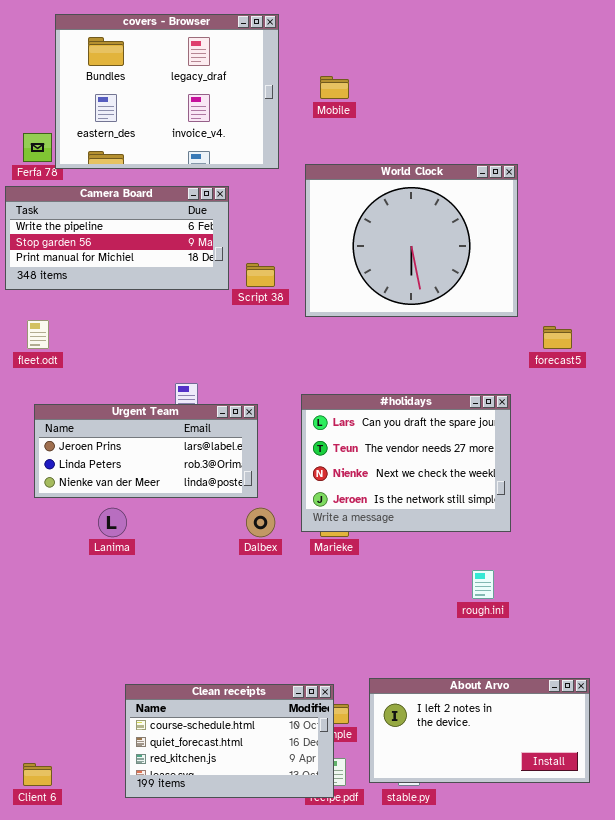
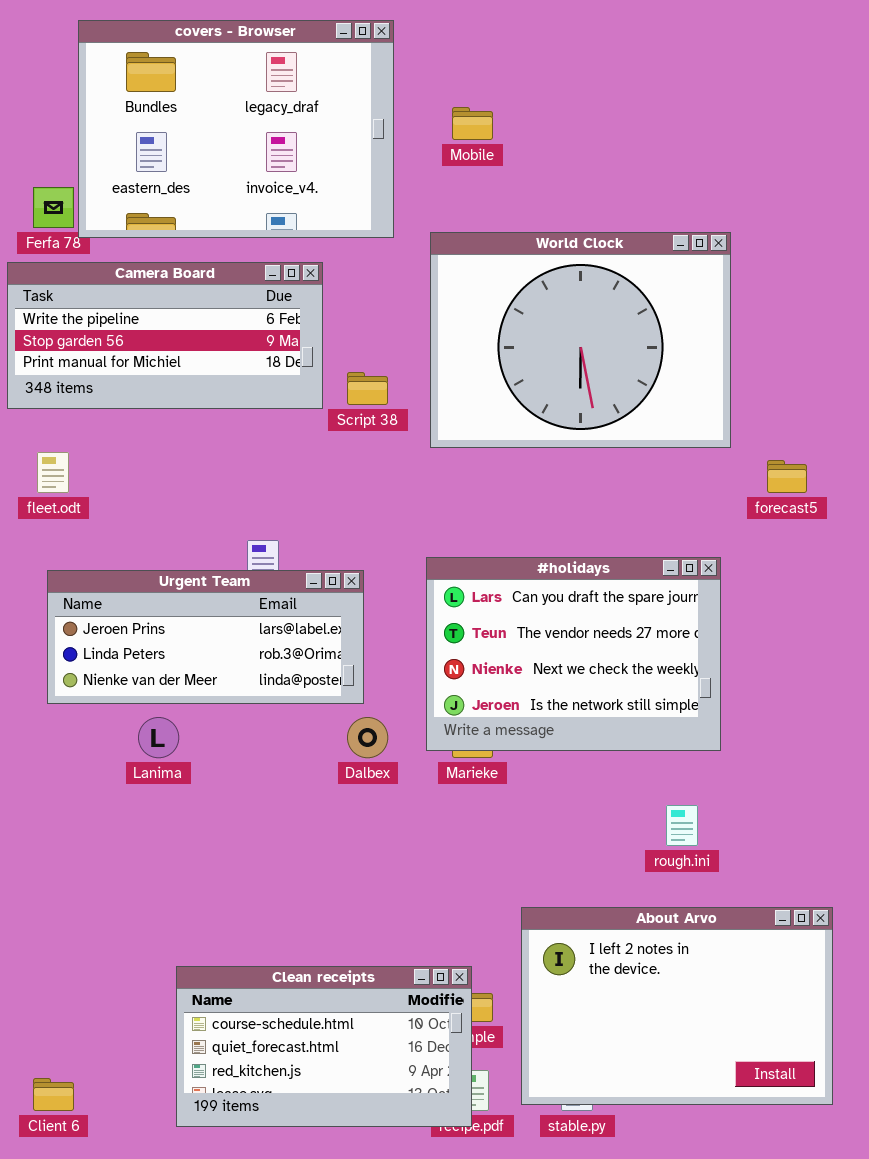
About Arvo: [369,678,590,783] -> [521,907,833,1105], resized

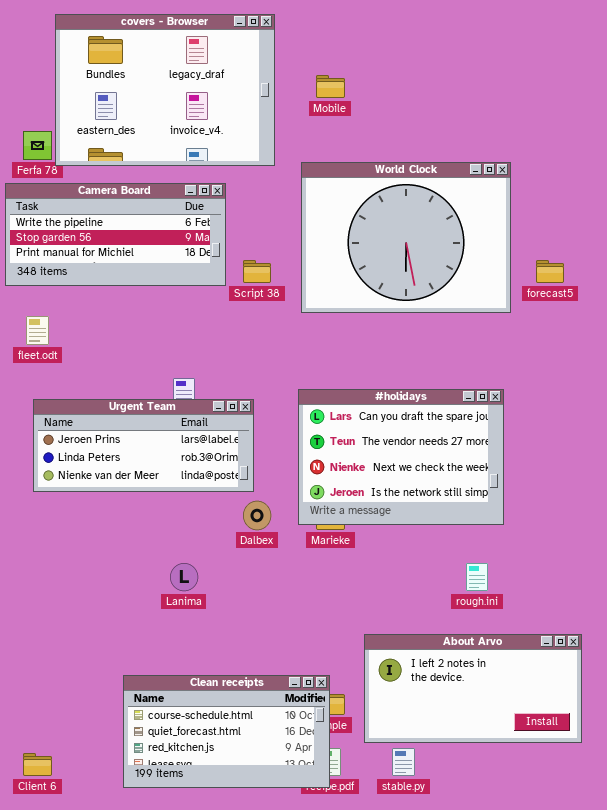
forecast5: [767,460,807,493] -> [536,260,564,283], moved
Lanima: [138,717,179,758] -> [170,563,198,591], moved
About Arvo: [521,907,833,1105] -> [364,634,582,743], resized

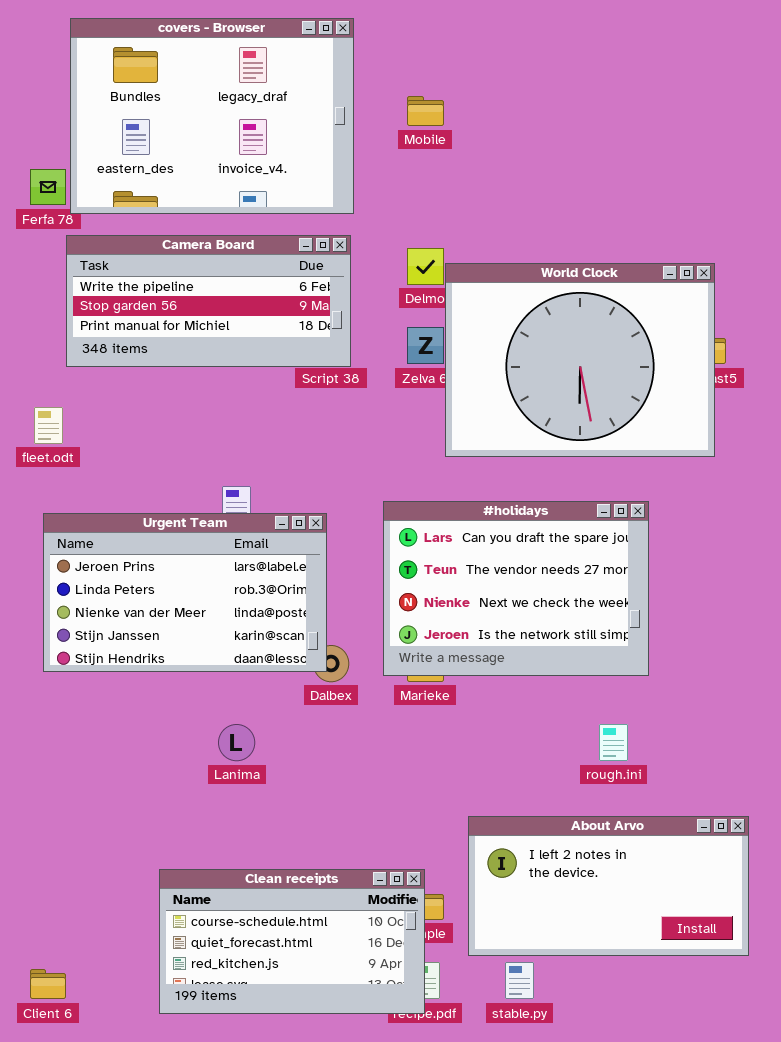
World Clock: [301,162,511,313] -> [445,263,715,457], moved
Camera Board: [5,183,226,286] -> [66,235,351,367], moved
Urgent Team: [33,399,254,492] -> [43,513,327,672], resized

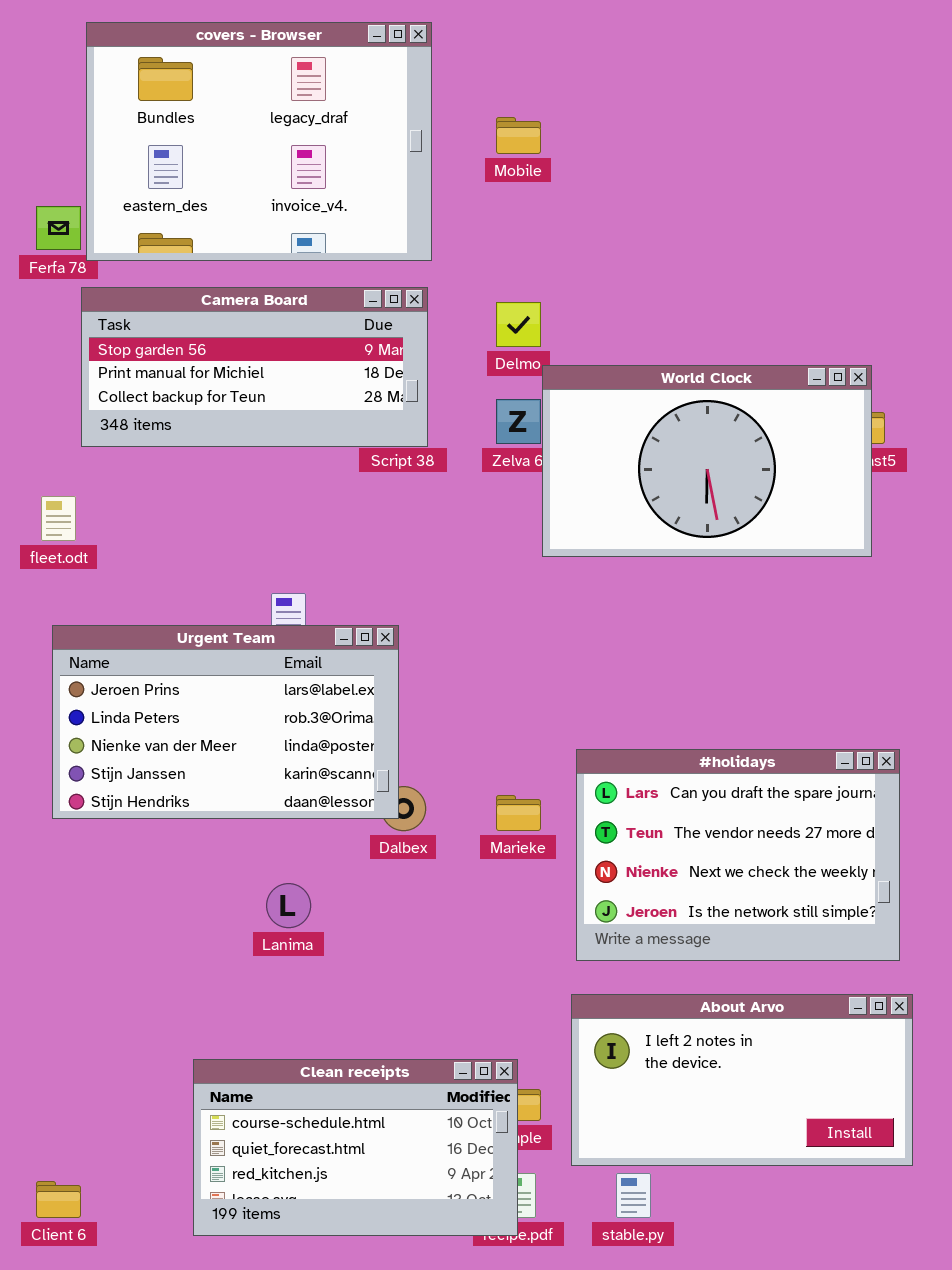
Camera Board: [66,235,351,367] -> [81,287,428,447], scrolled down 1 row
World Clock: [445,263,715,457] -> [542,365,872,557], resized
#holidays: [383,501,649,676] -> [576,749,900,961], moved

